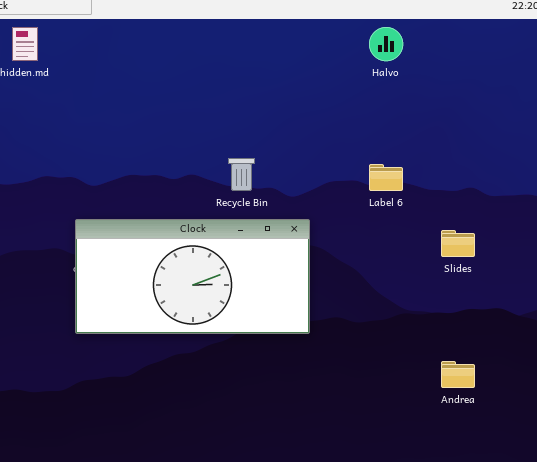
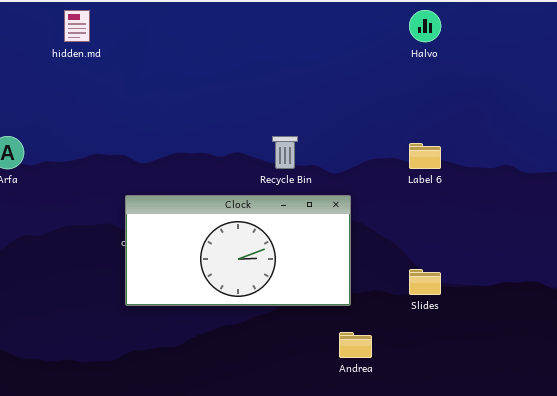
Slides: [441,230,475,257] -> [409,269,441,295], moved
Andrea: [441,361,475,388] -> [339,332,372,358], moved

